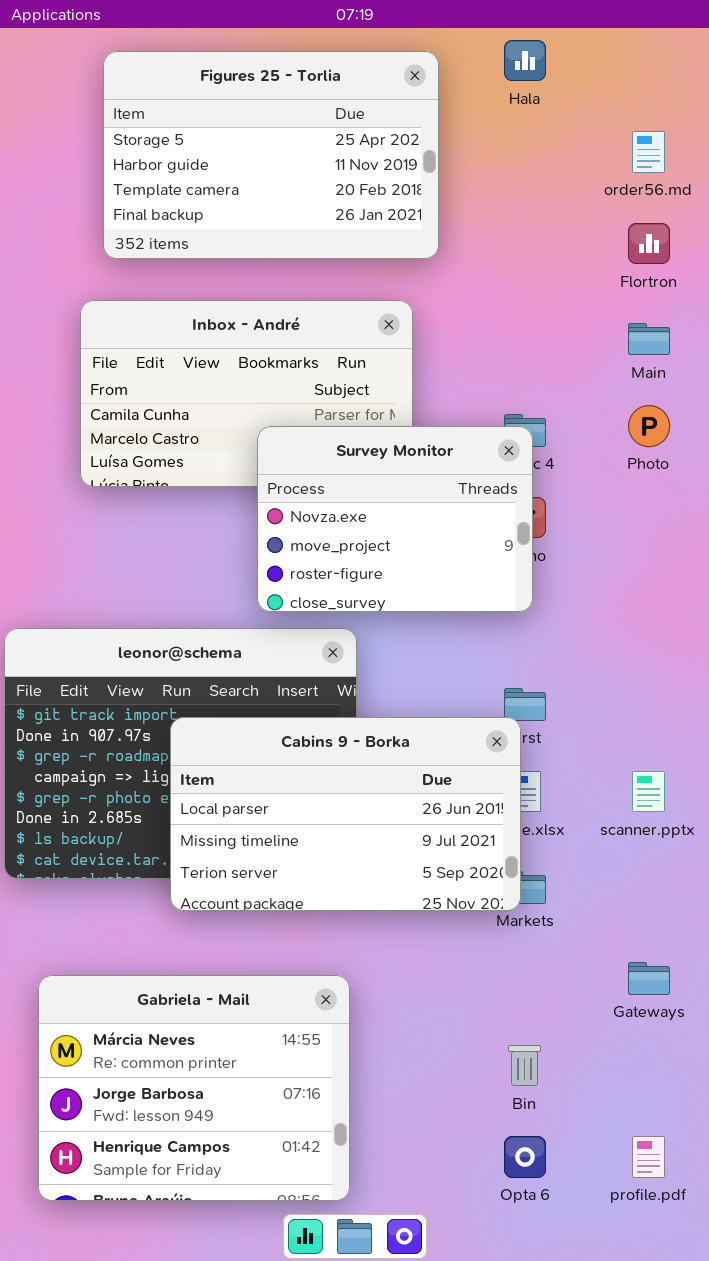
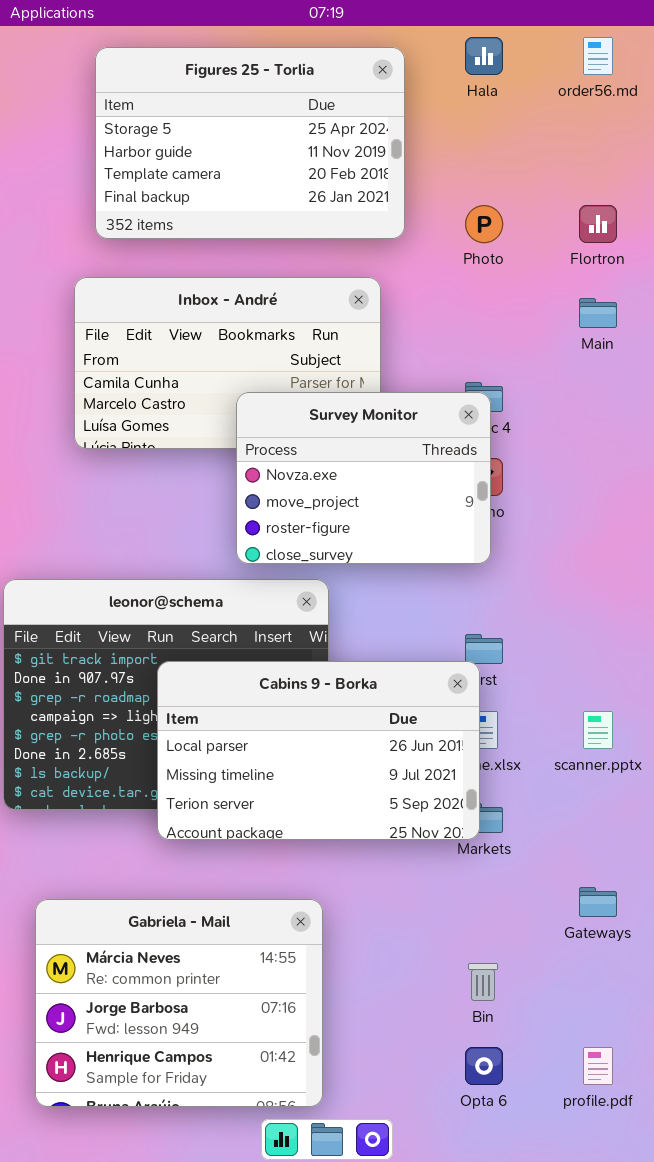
order56.md: [632,131,665,173] -> [583,37,613,75], moved
Photo: [628,405,670,447] -> [465,205,503,243], moved

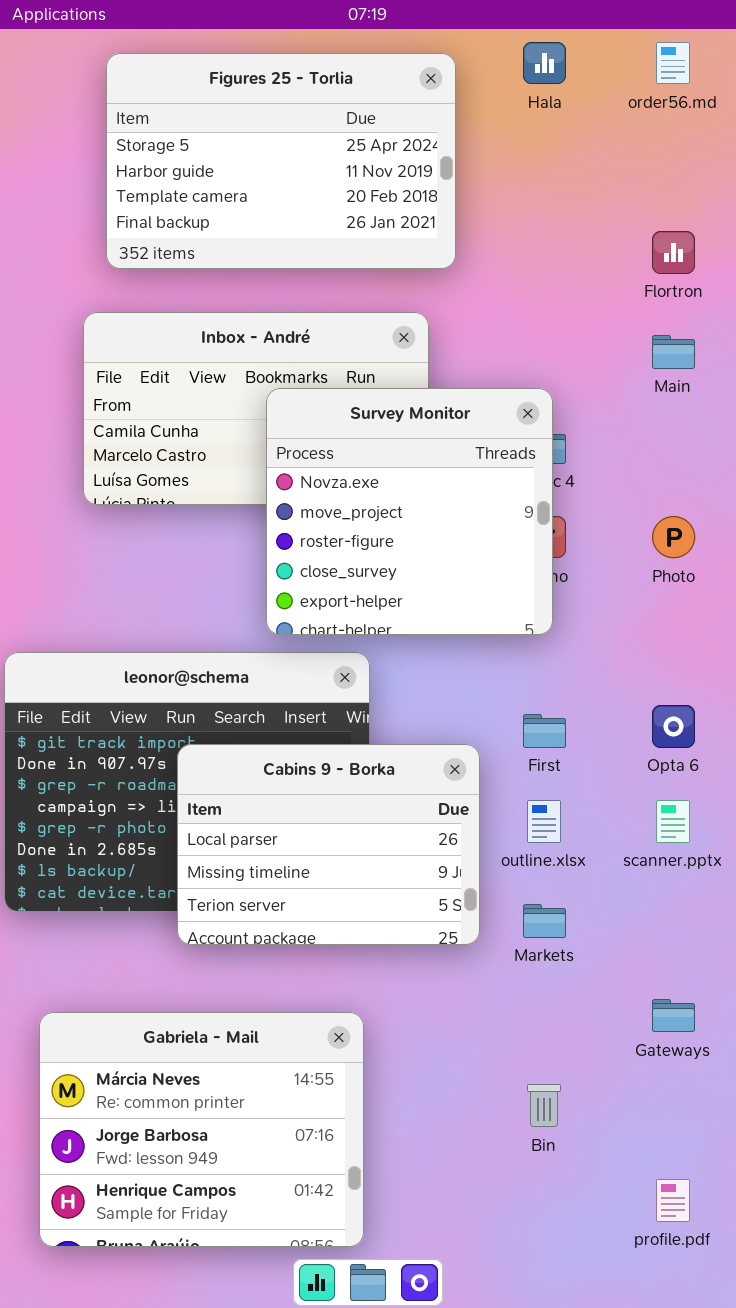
Photo: [465,205,503,243] -> [652,516,695,558], moved
Survey Monitor: [236,392,491,564] -> [266,388,553,635], resized
Cabins 9 - Borka: [157,661,480,840] -> [177,744,480,945], resized
Opta 6: [465,1047,503,1085] -> [652,705,695,748], moved

